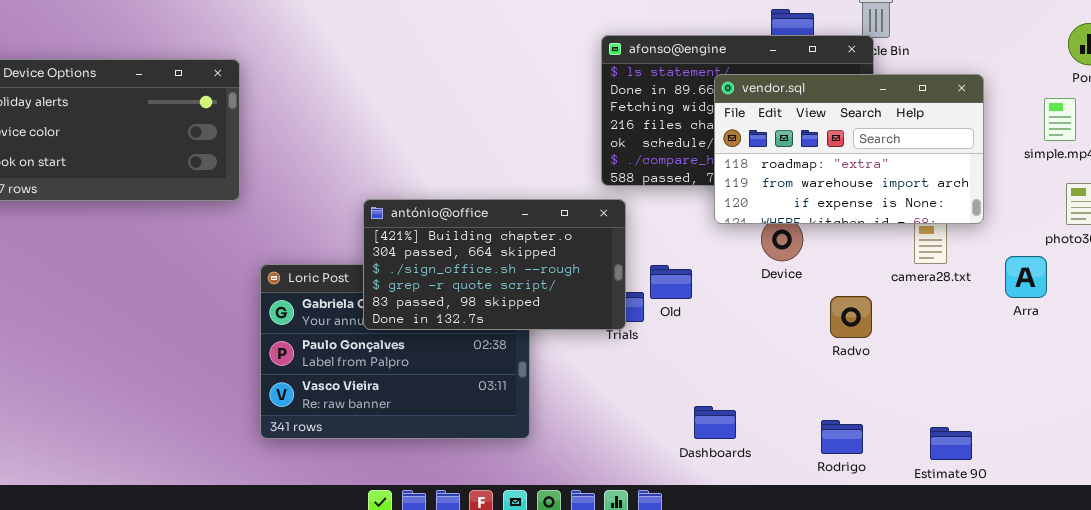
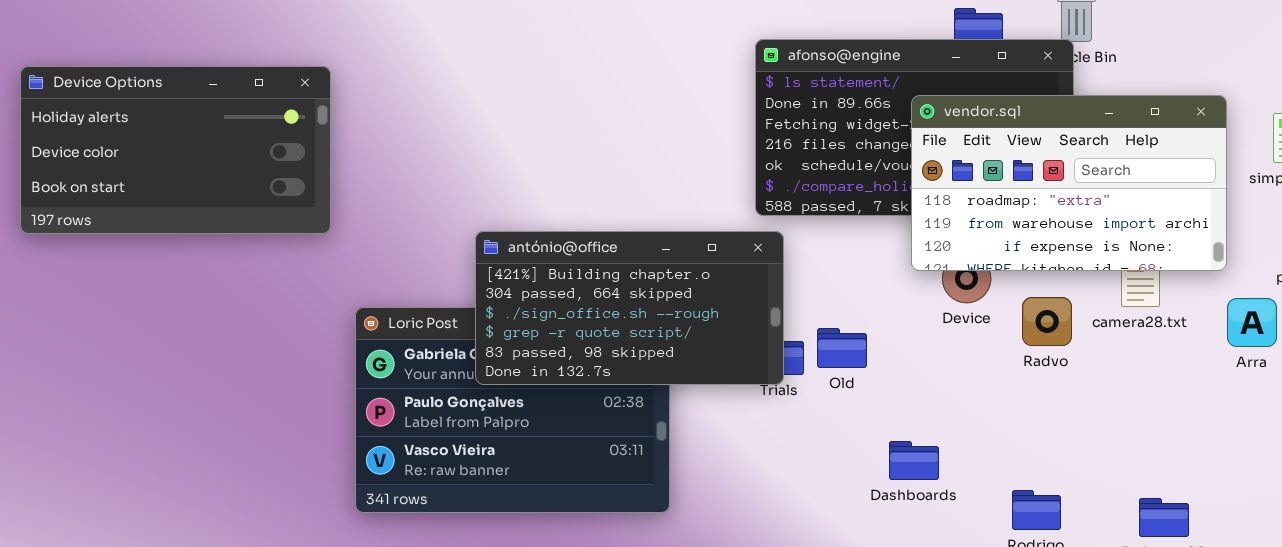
vendor.sql: [714,74,984,224] -> [911,95,1227,271], moved
Old: [650,265,692,299] -> [817,328,867,368], moved
Radvo: [830,296,872,338] -> [1022,297,1072,346], moved
Dashboards: [694,406,736,439] -> [889,441,939,480], moved

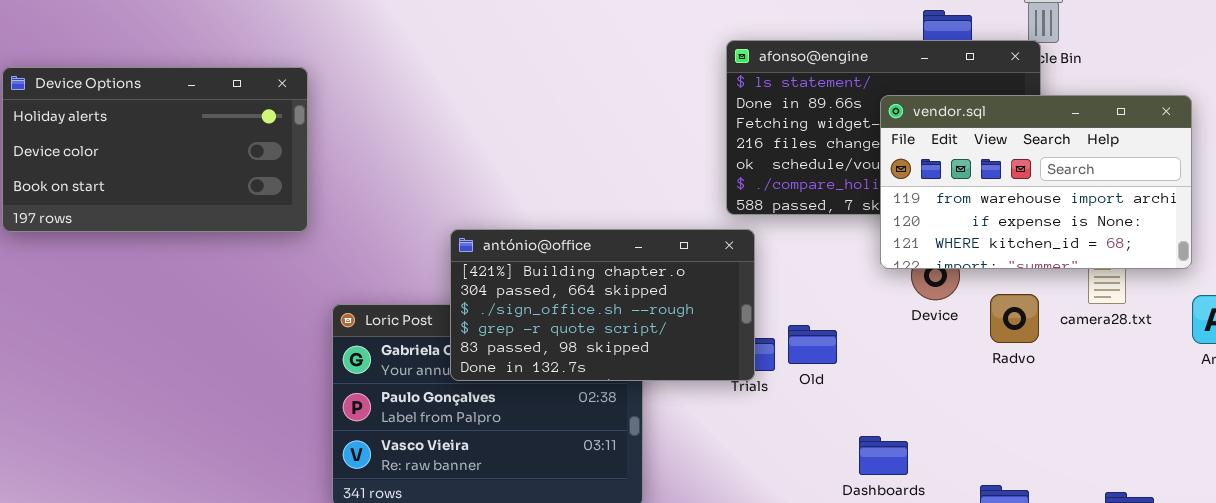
vendor.sql: [911,95,1227,271] -> [880,95,1192,269], scrolled down 1 row

